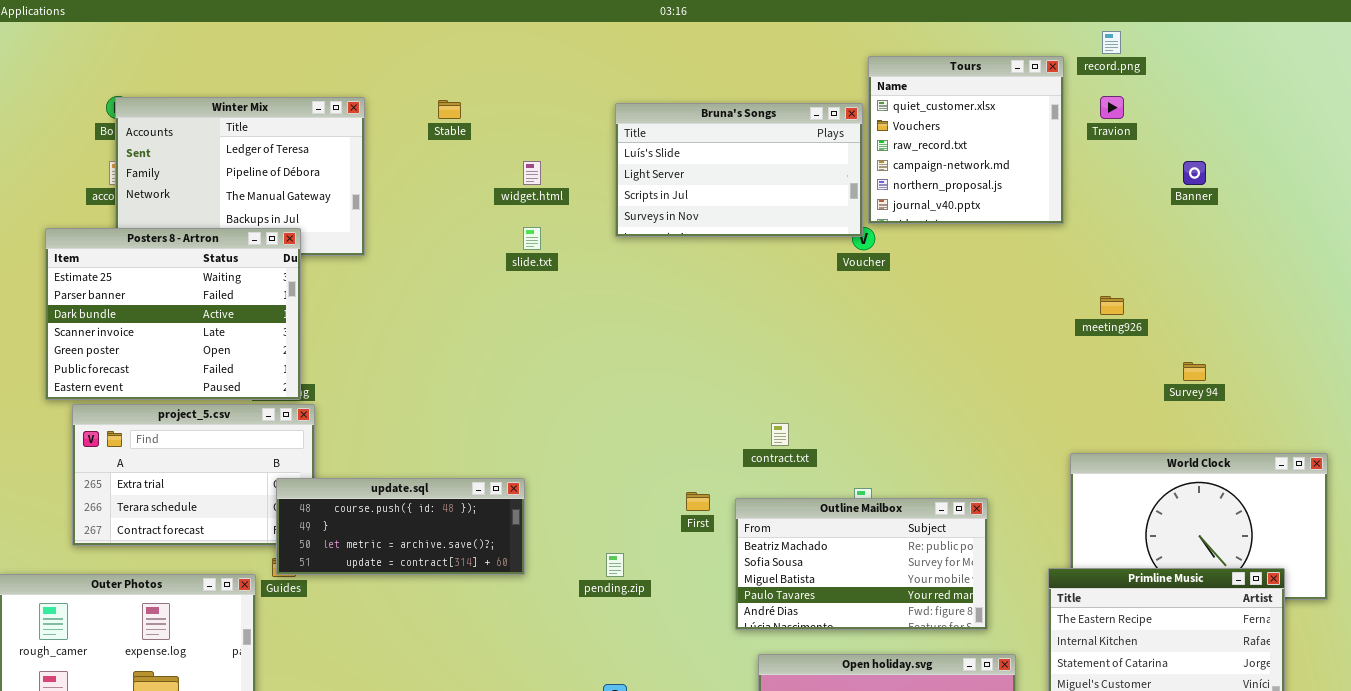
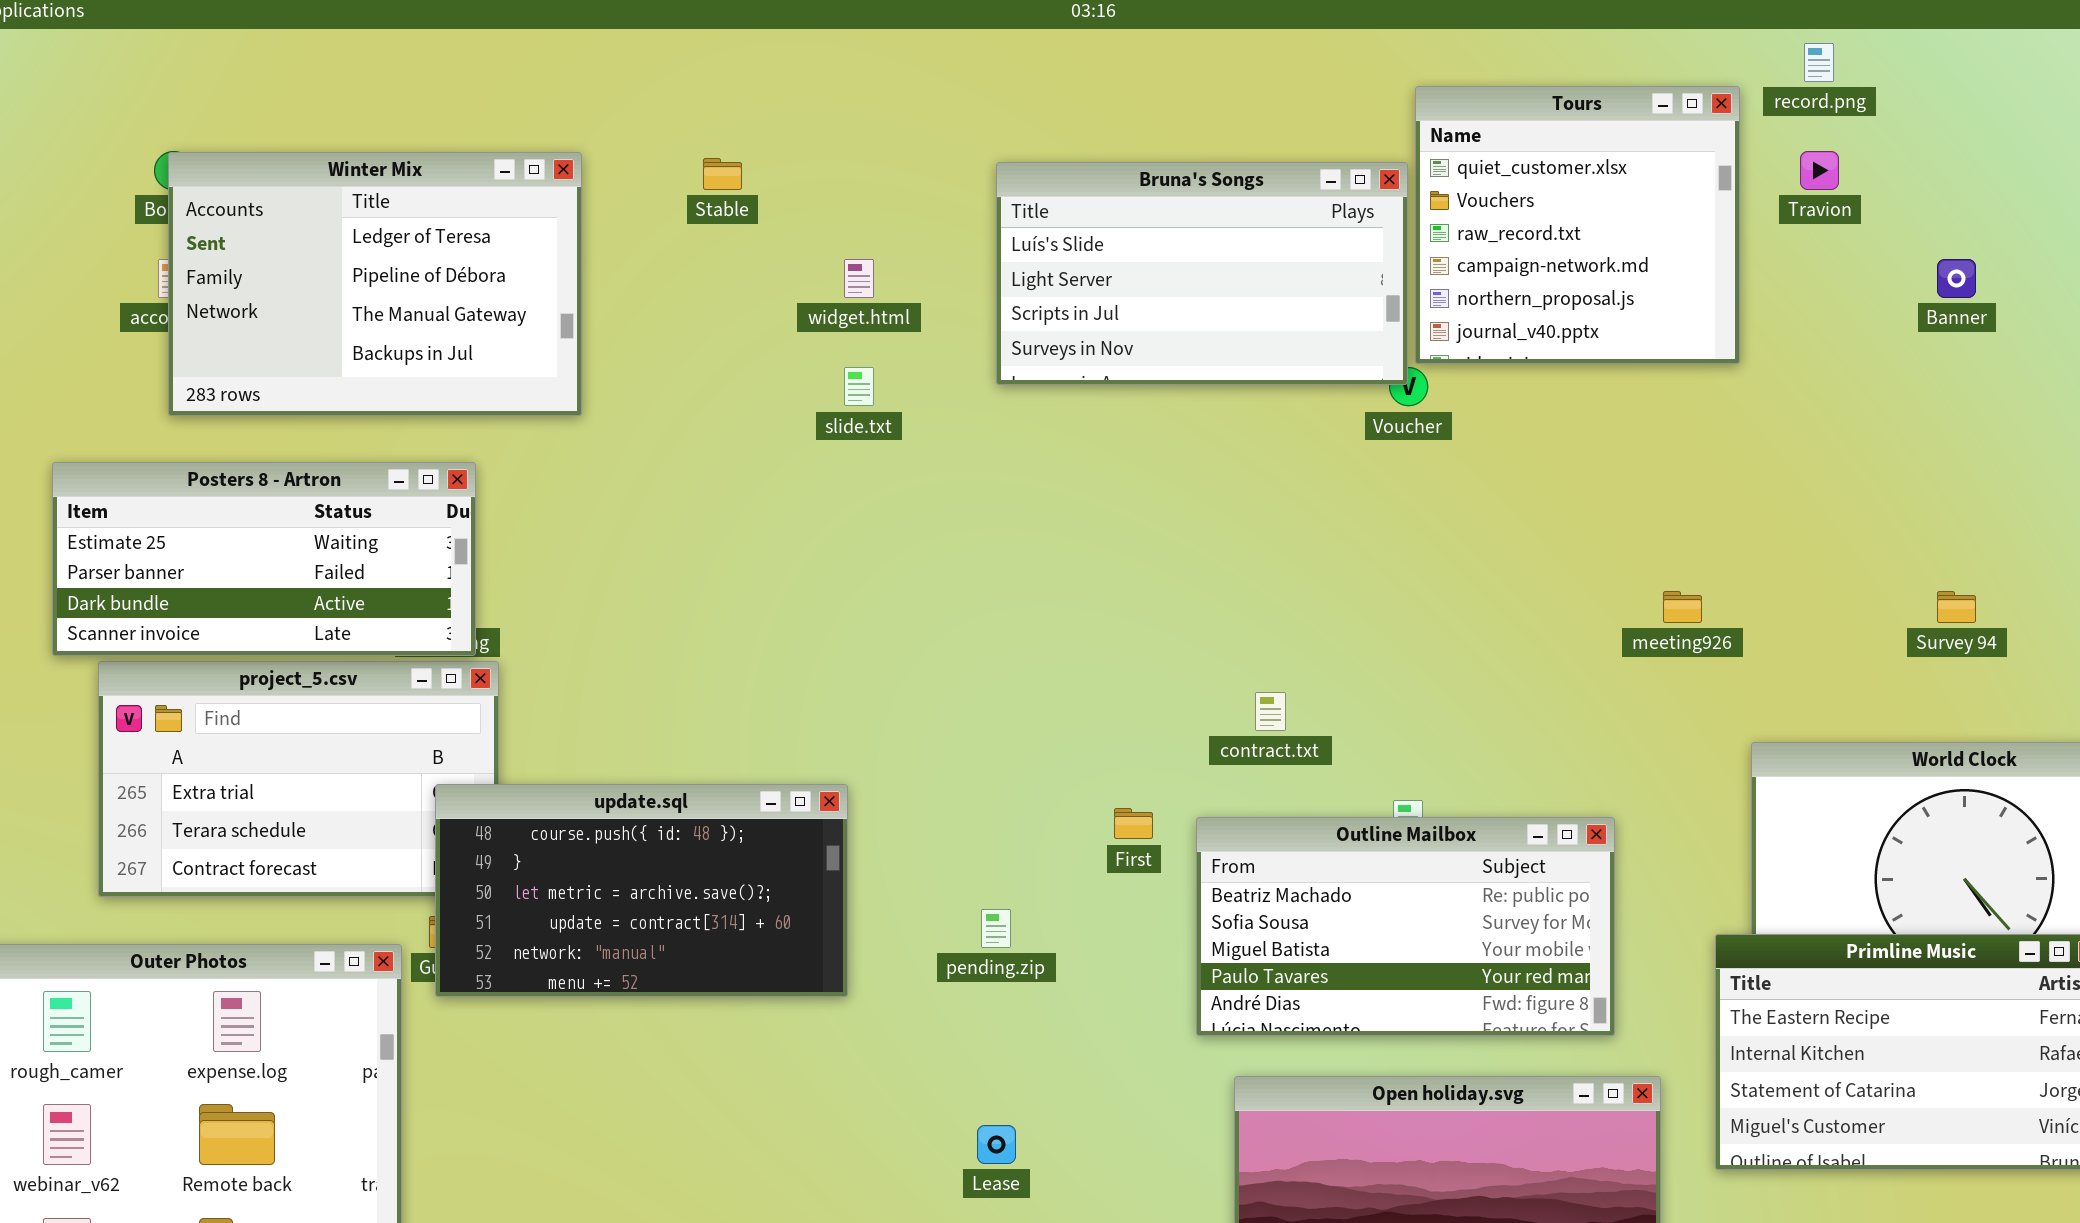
Posters 8 - Artron: [45,228,301,400] -> [52,462,476,656], resized
meeting926: [1100,296,1124,315] -> [1663,591,1702,623], moved
update.sql: [276,478,525,575] -> [435,784,848,997], resized

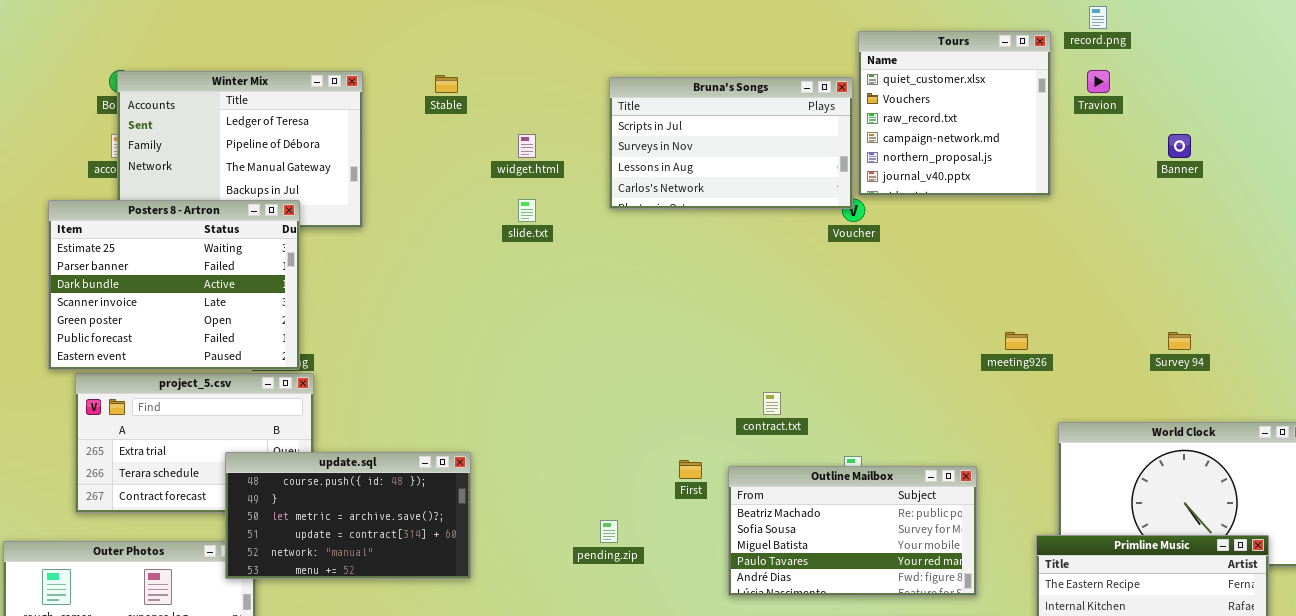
Bruna's Songs: [996,162,1408,385] -> [609,77,853,209], scrolled down 2 rows
Posters 8 - Artron: [52,462,476,656] -> [48,200,300,370], resized
update.sql: [435,784,848,997] -> [225,452,471,579], moved

